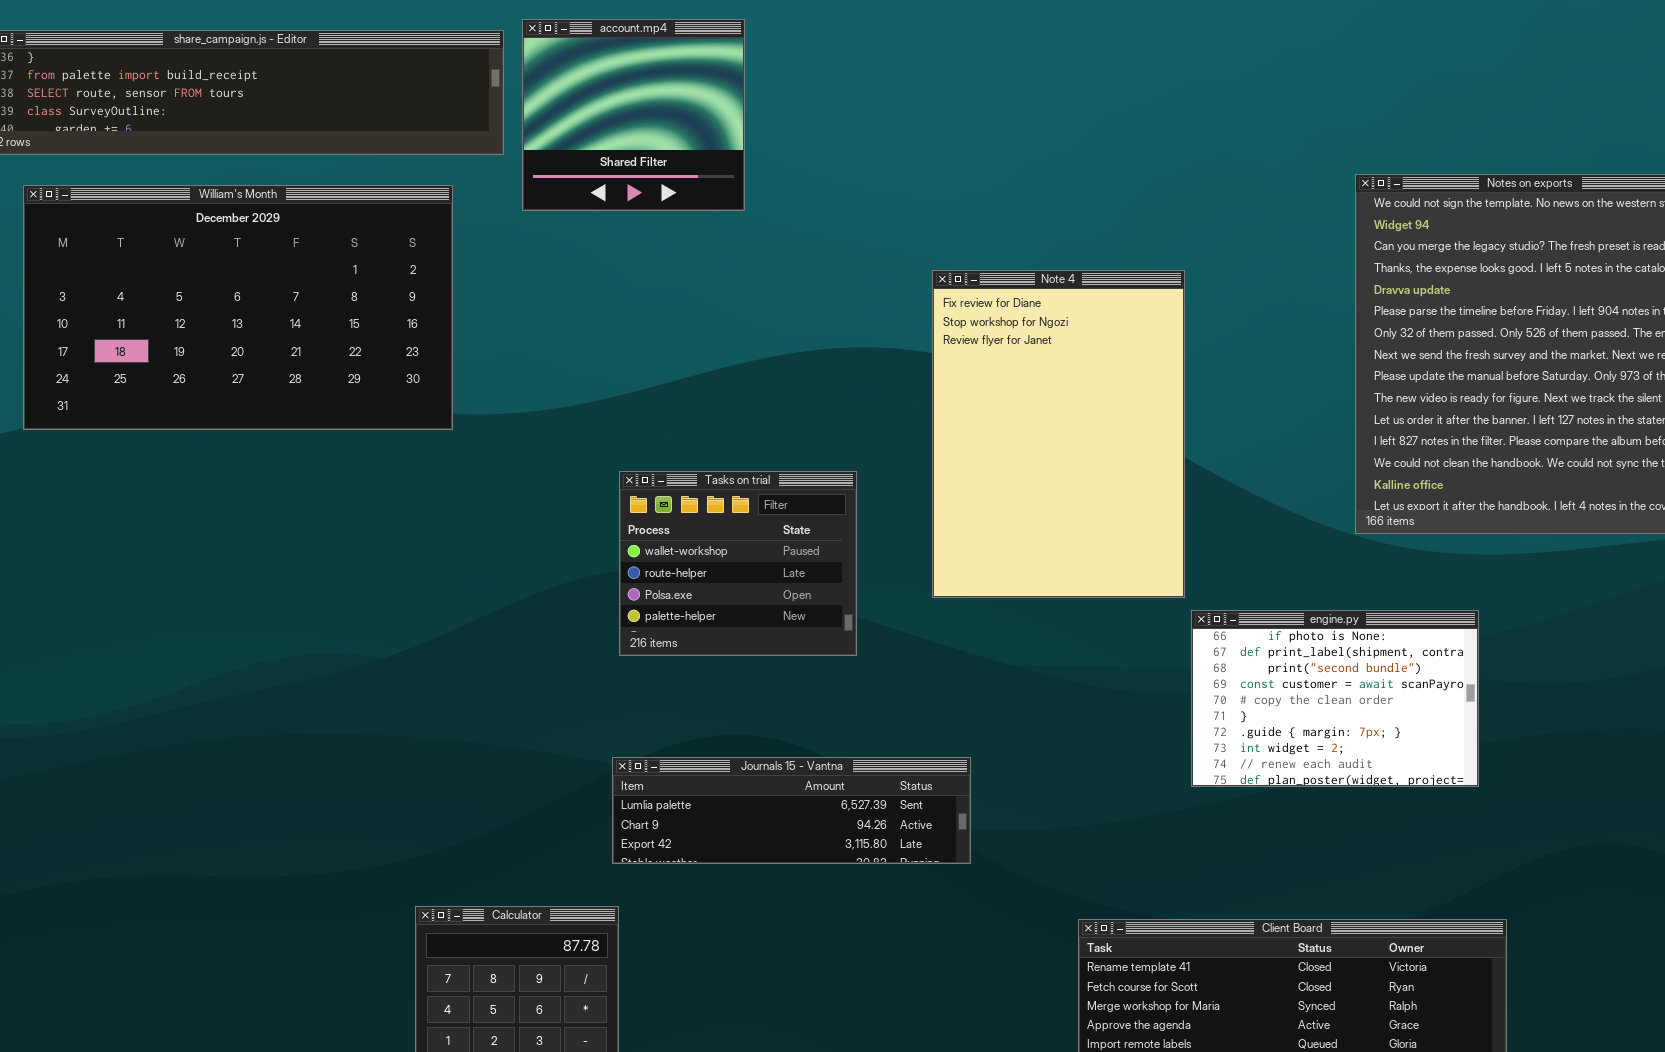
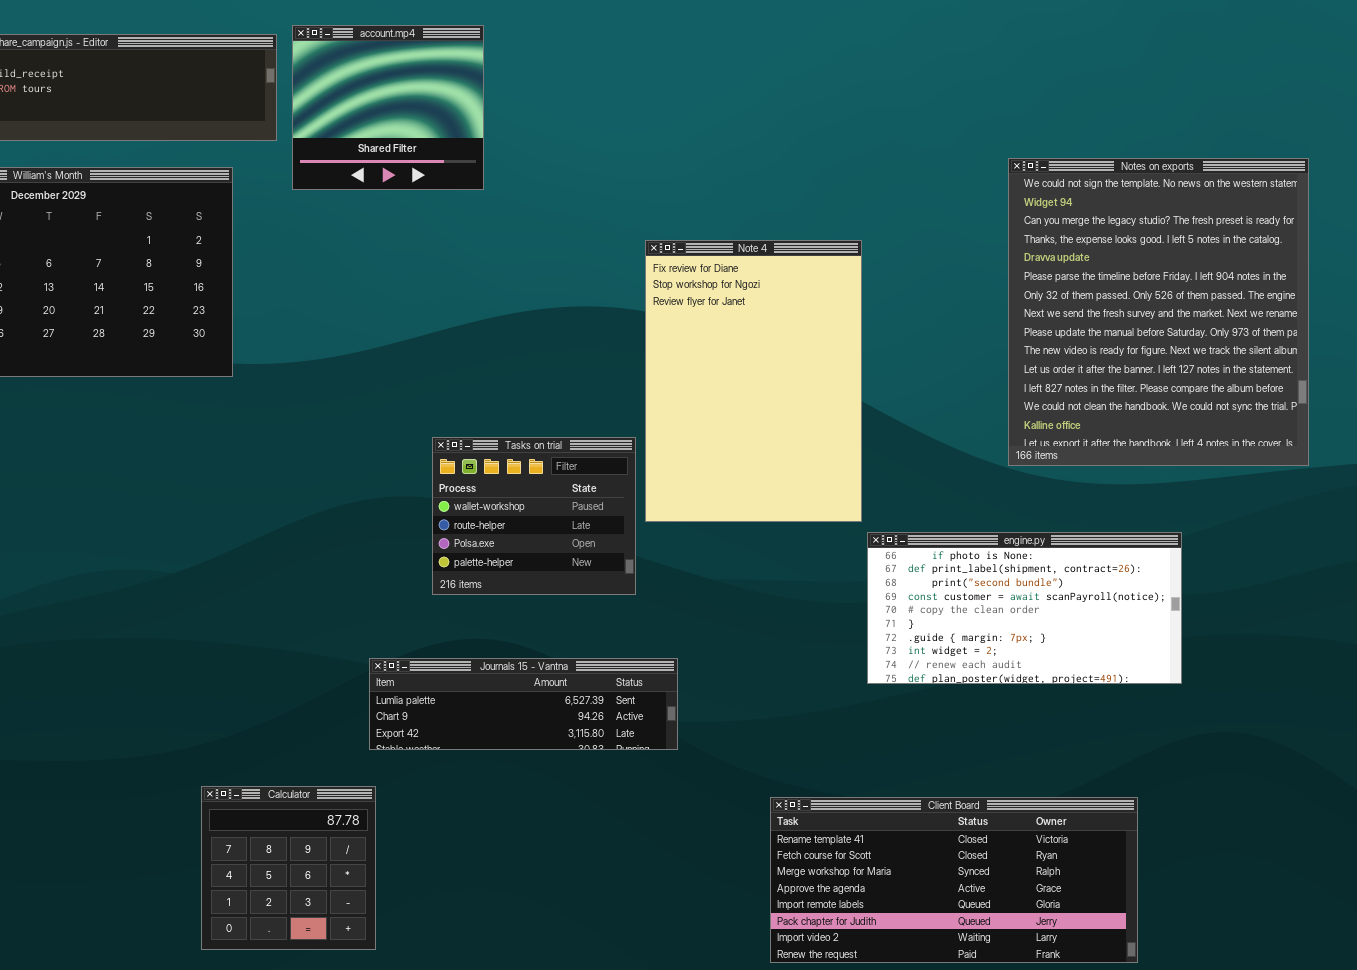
Tasks on trial: [619,471,857,656] -> [432,437,636,595], moved
engine.py: [1191,610,1479,787] -> [867,532,1182,684], resized

